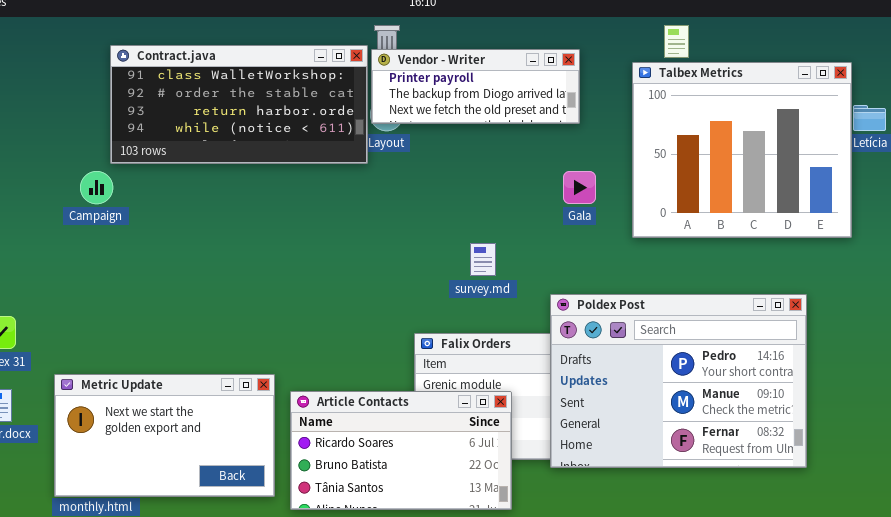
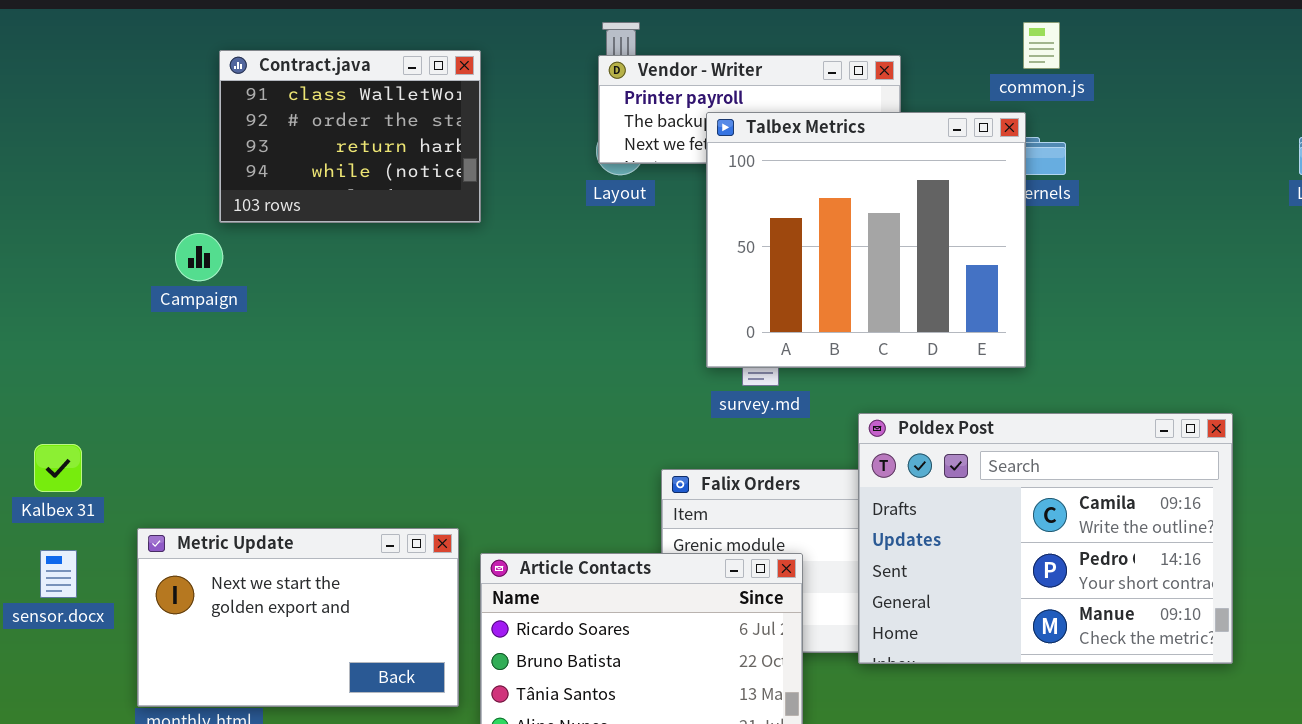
Contract.java: [110,45,368,164] -> [219,50,481,223], resized
Talbex Metrics: [632,62,852,238] -> [706,112,1026,368], moved
Poldex Post: [550,294,807,468] -> [858,413,1233,664], scrolled up 1 row

